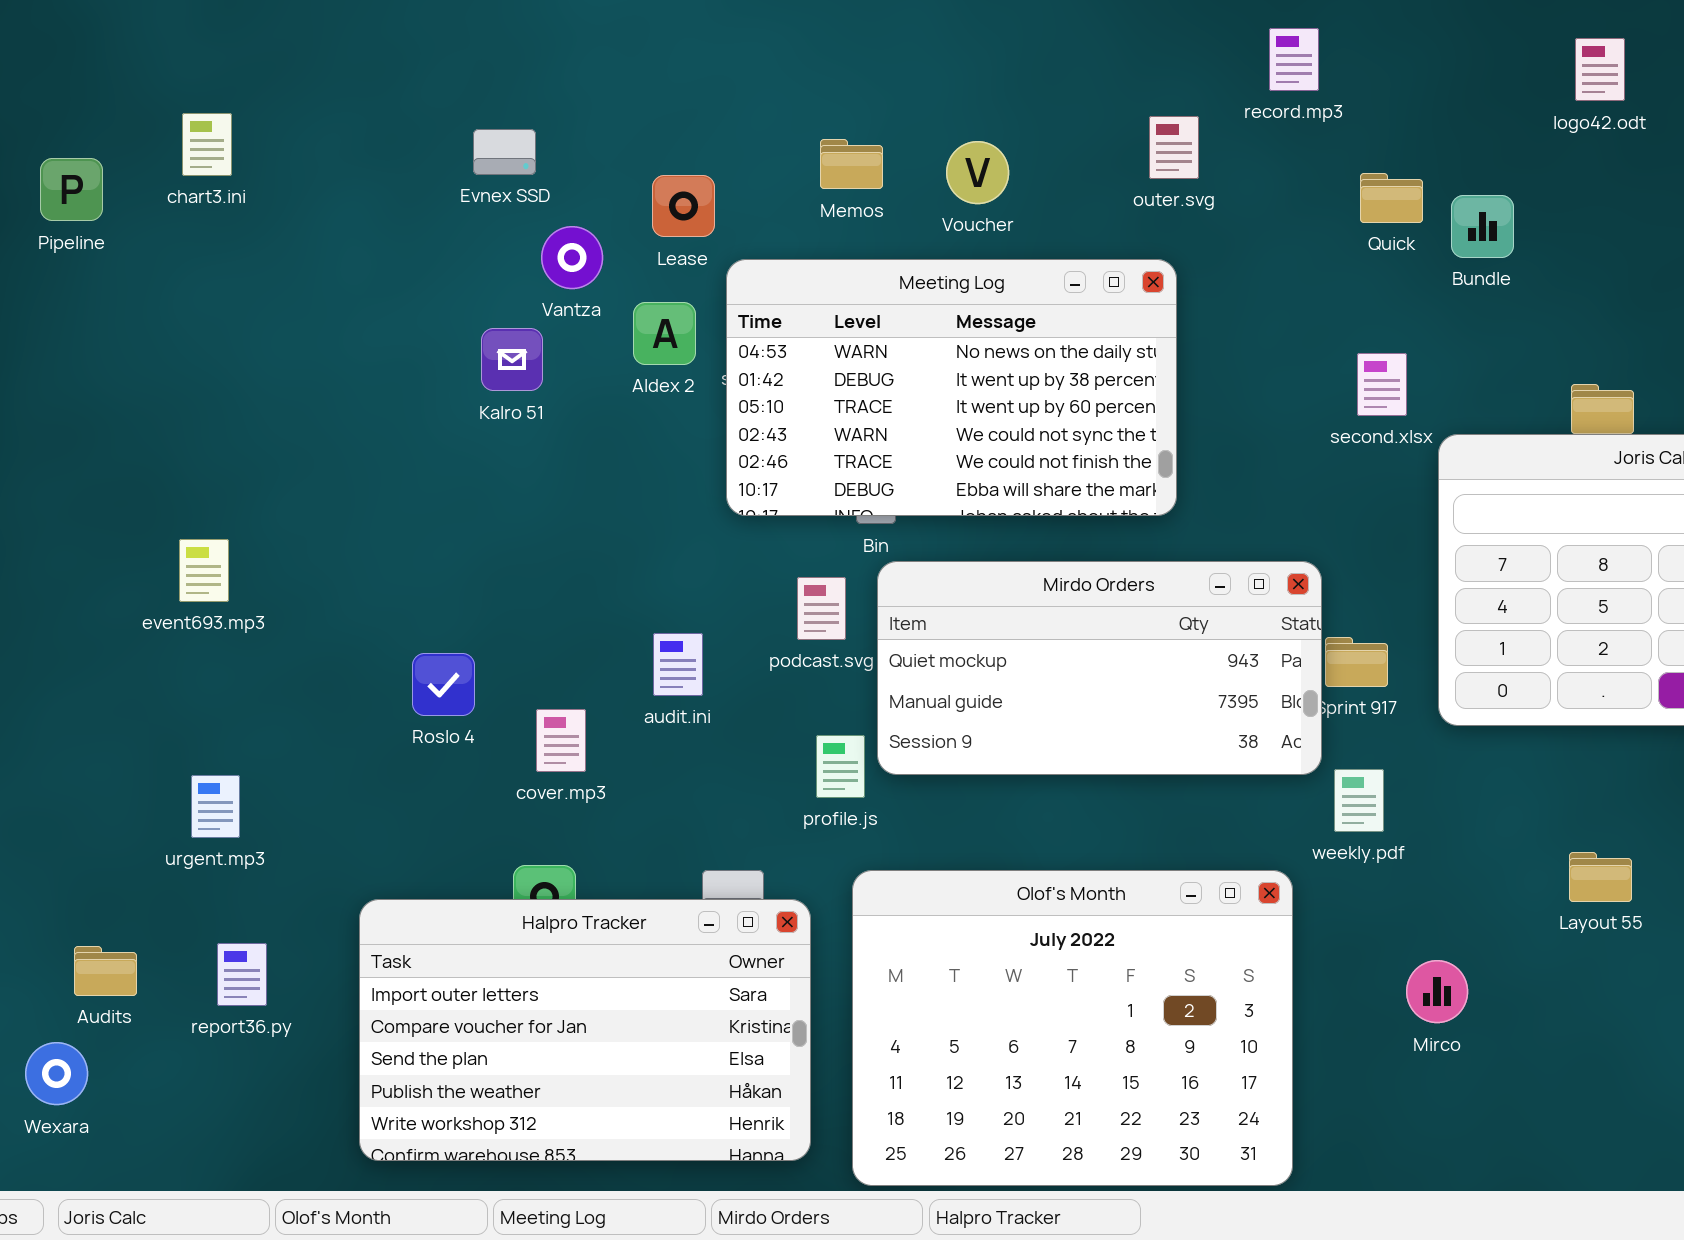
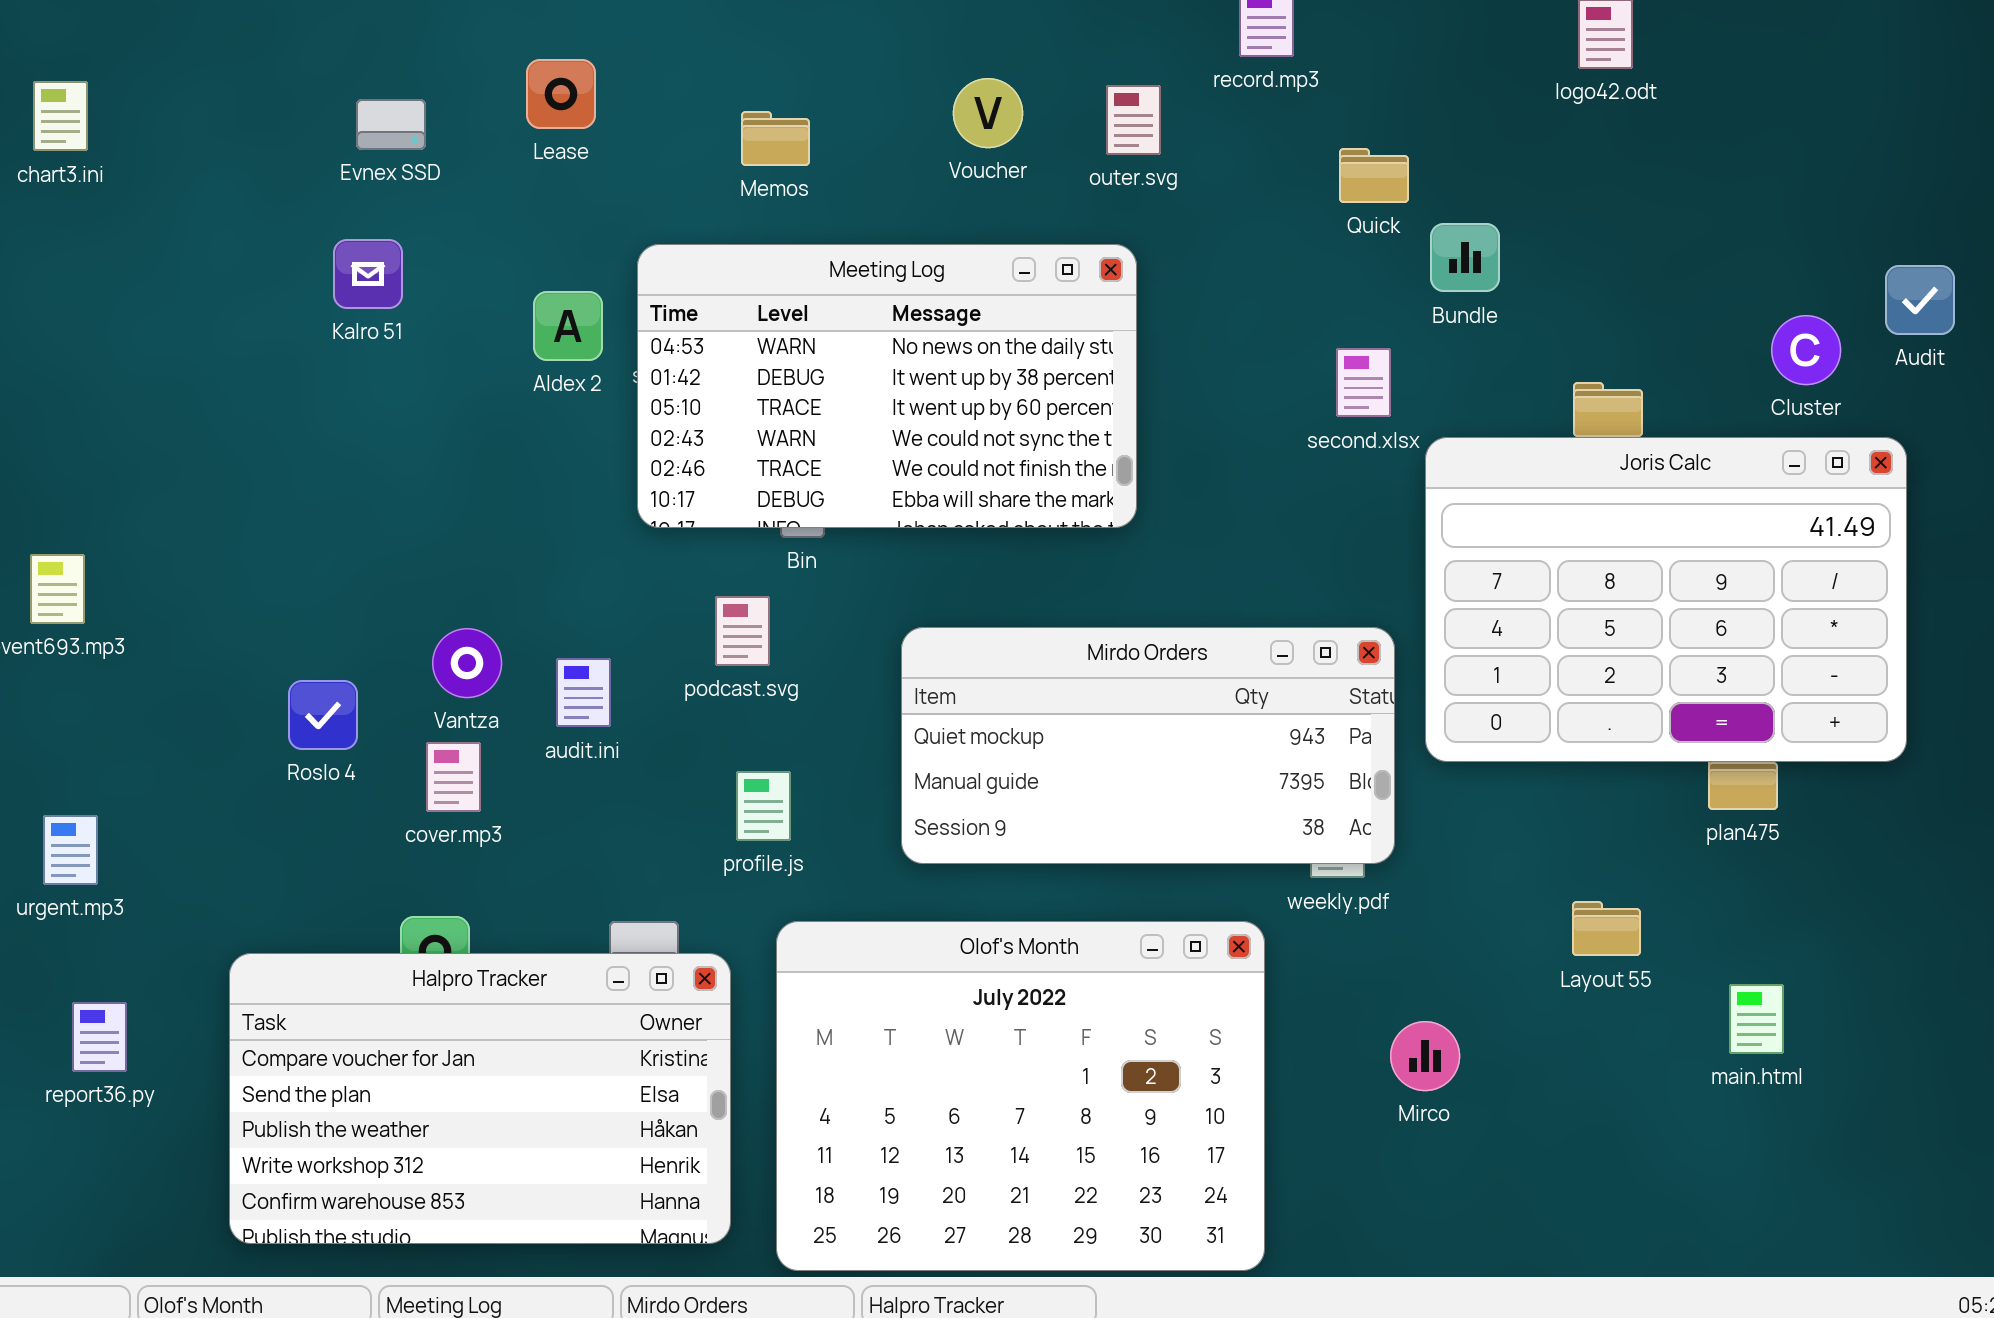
Voucher: [946,141,1009,204] -> [953,78,1023,148], moved
Lease: [652,175,715,237] -> [526,59,596,129], moved
Bundle: [1451,195,1514,258] -> [1430,223,1500,292], moved
Vantza: [541,226,603,289] -> [432,628,502,698], moved
Kalro 51: [481,328,543,391] -> [333,239,403,309], moved
Mirdo Orders: [877,561,1322,775] -> [901,627,1395,864], moved
Halpro Tracker: [359,899,811,1161] -> [229,953,731,1244], scrolled down 1 row

